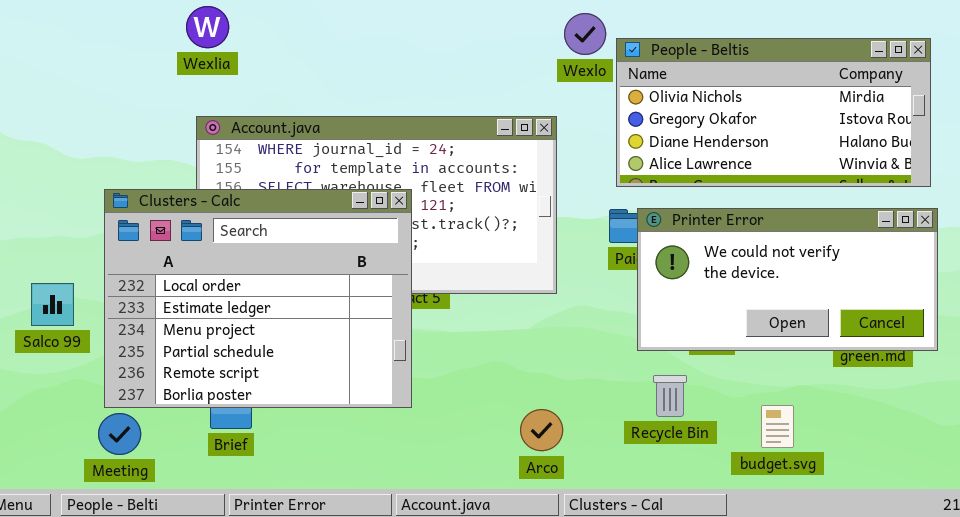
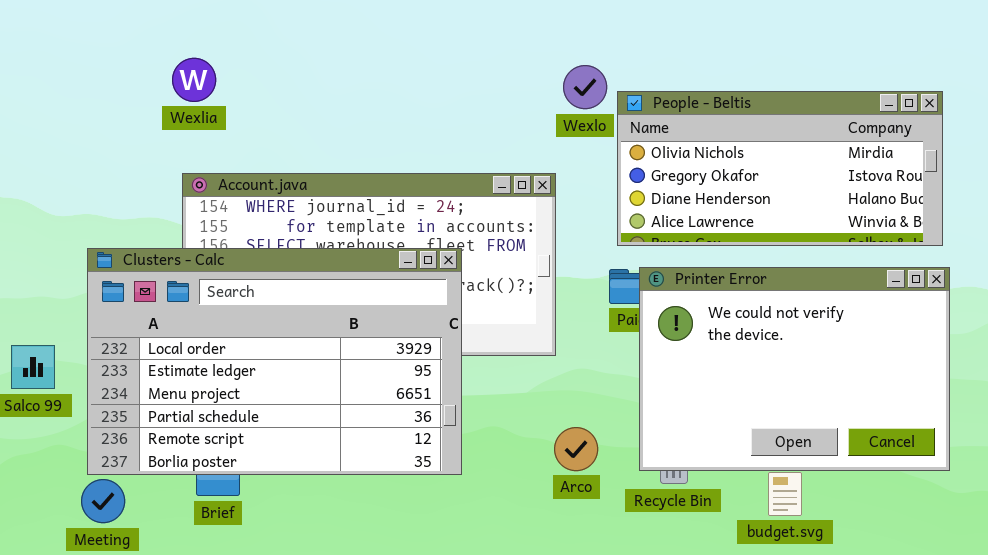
Clusters - Calc: [104,189,412,408] -> [87,248,462,475], resized
Printer Error: [637,208,938,351] -> [639,267,950,471], resized
Arco: [520,409,563,451] -> [554,427,598,471], moved

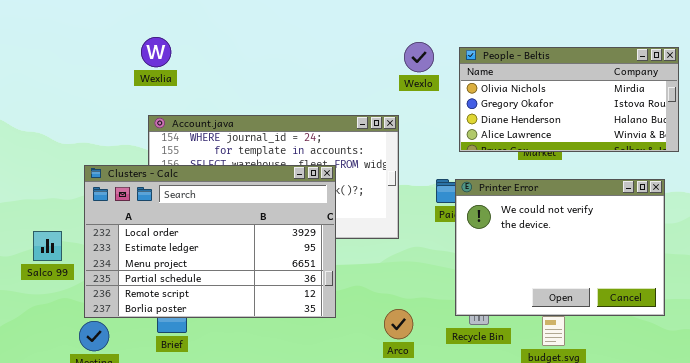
People - Beltis: [617,91,943,246] -> [459,47,679,152], moved
Arco: [554,427,598,471] -> [384,309,413,339], moved

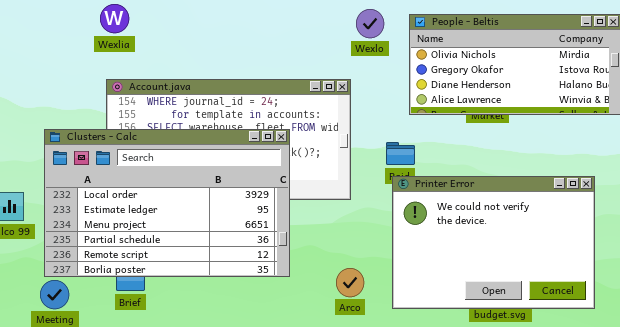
Printer Error: [455,179,665,316] -> [392,176,595,309], moved

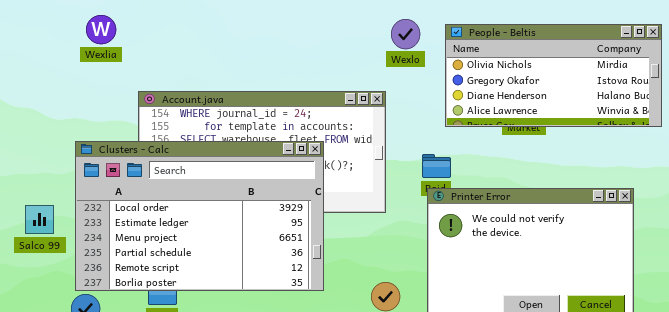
Wexlia: [100,4,129,33] -> [86,15,116,44], moved

